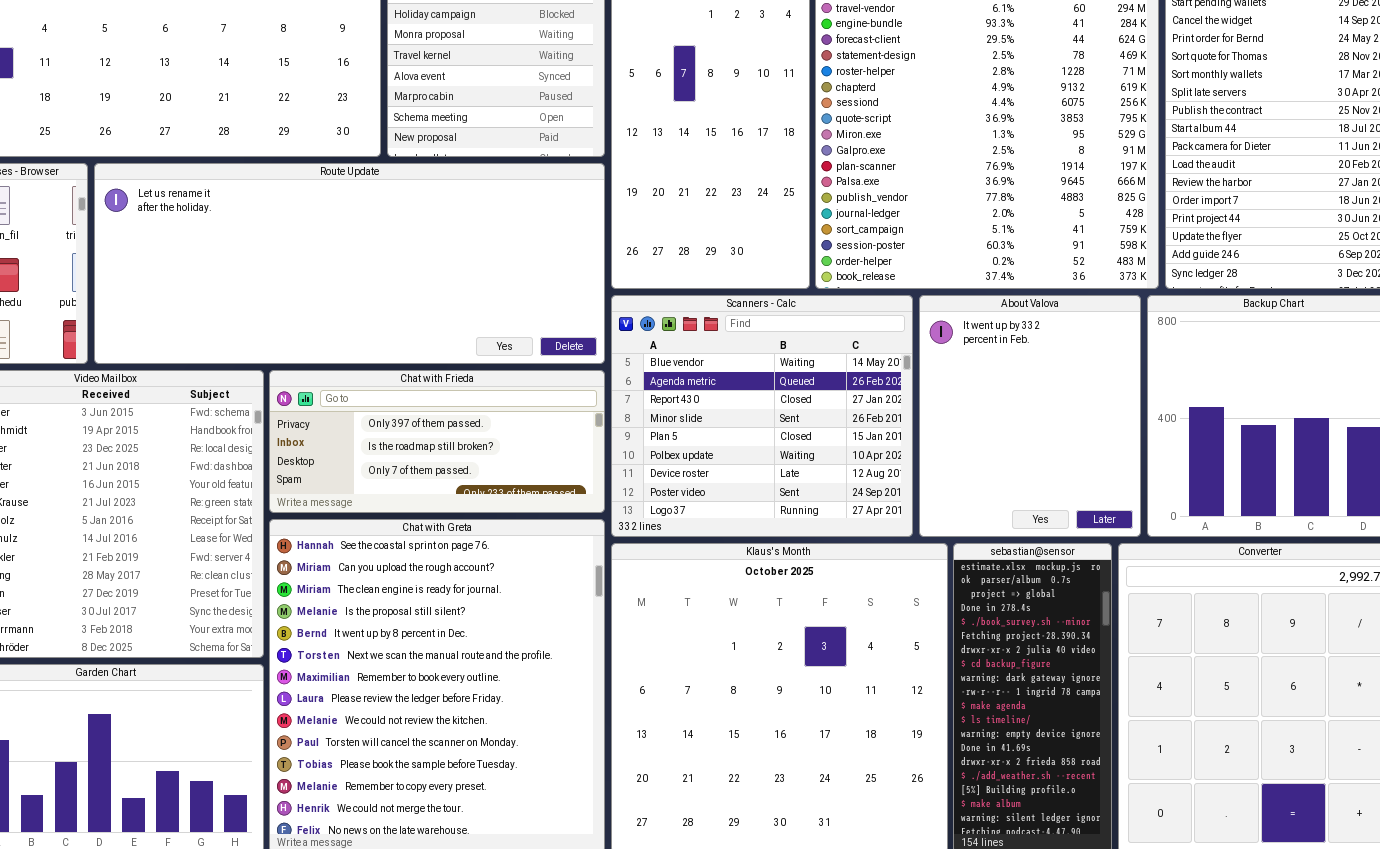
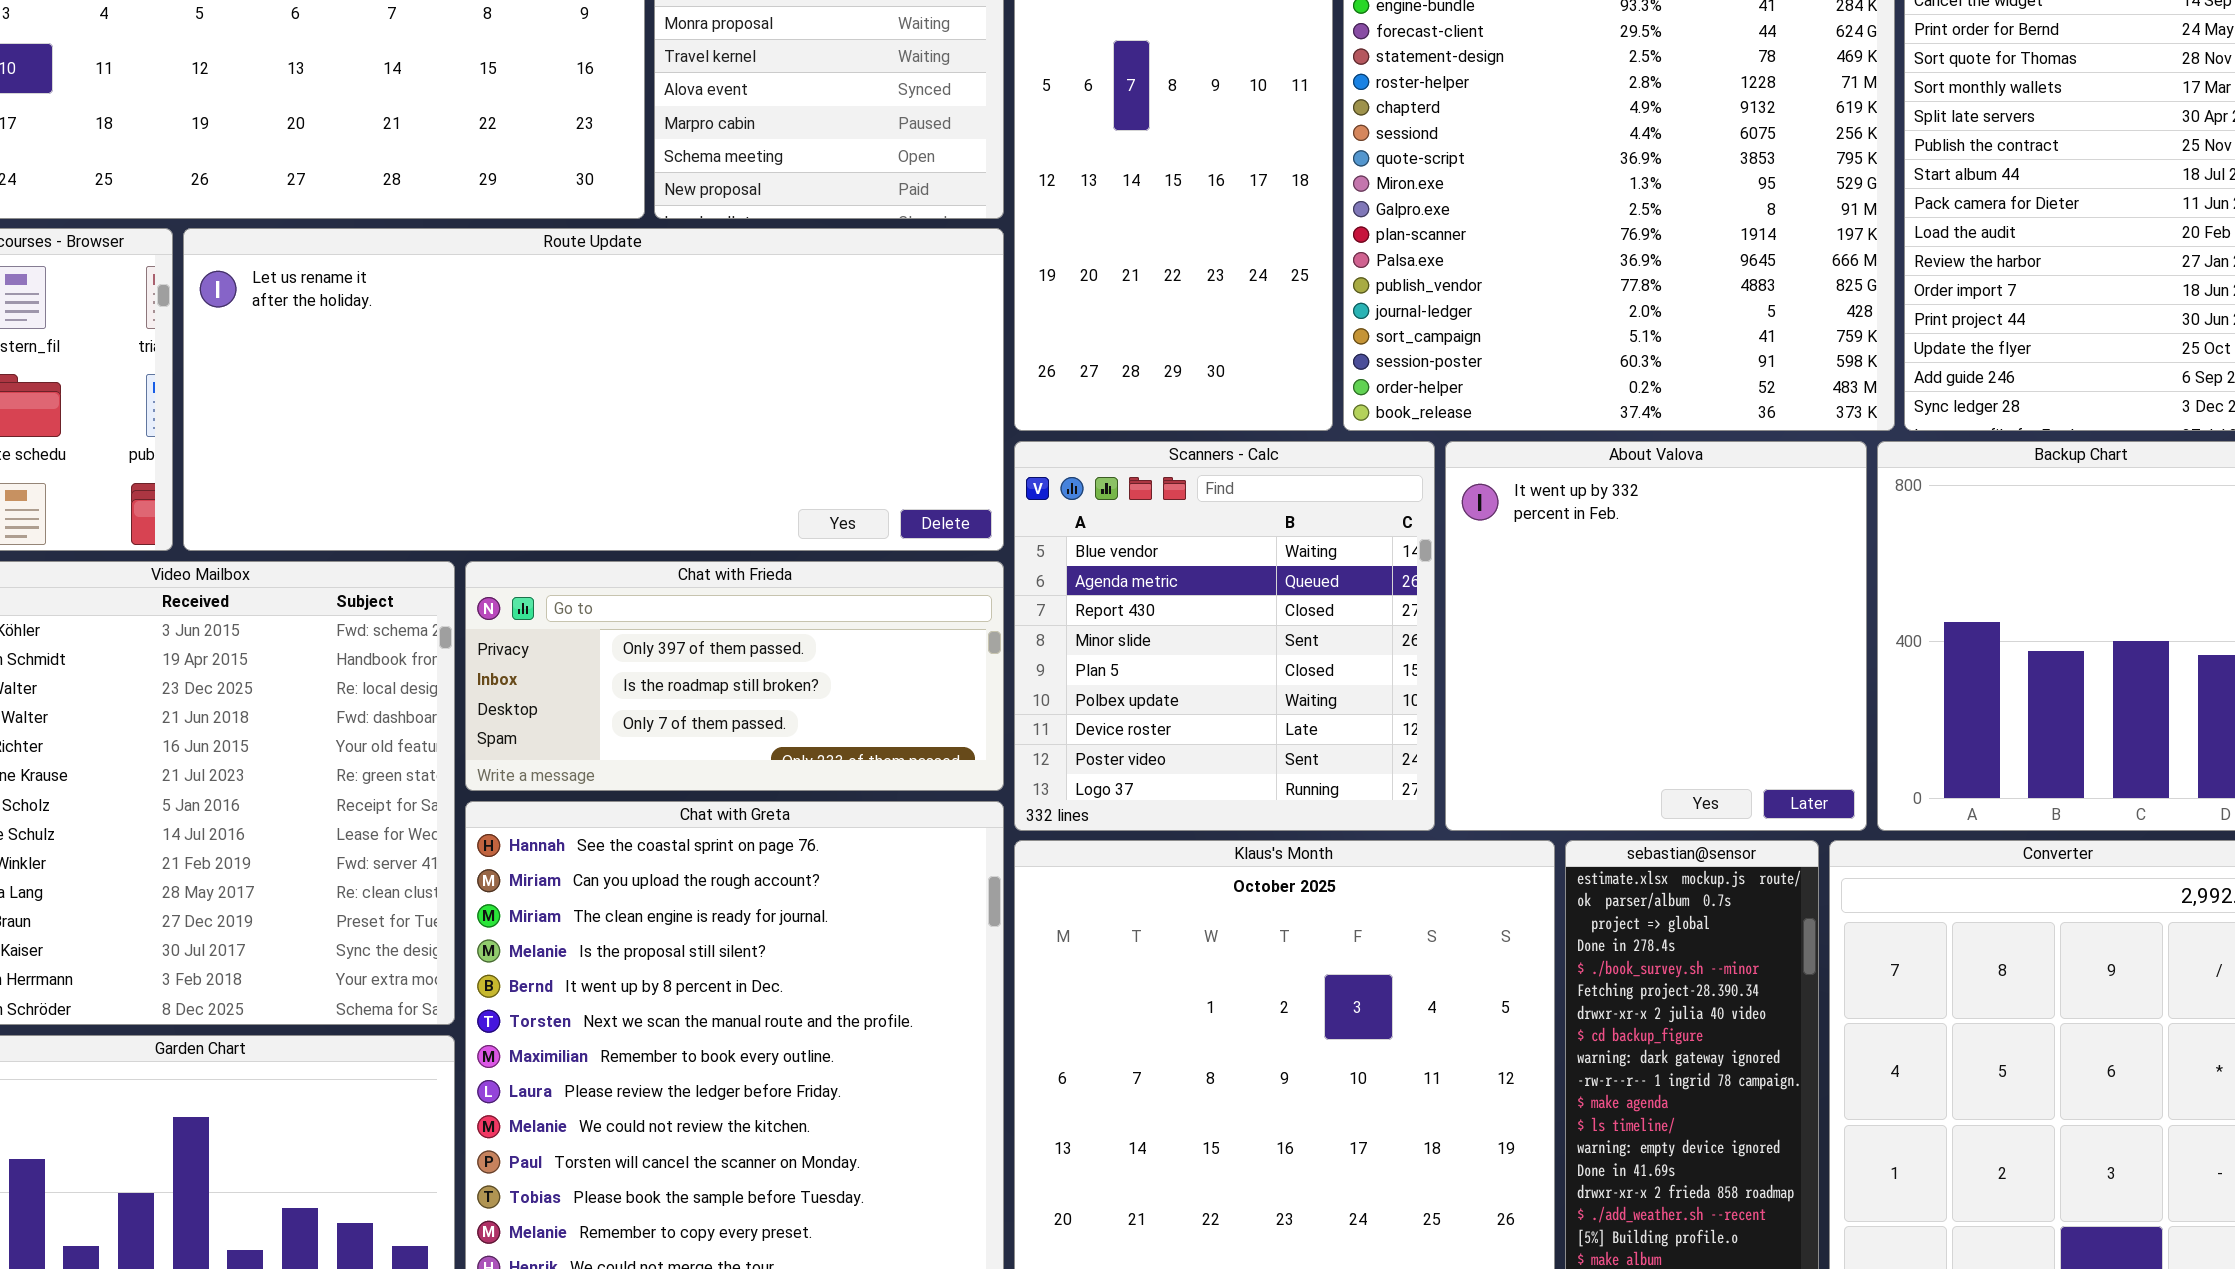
Scanners - Calc: [611,295,913,537] -> [1014,441,1435,831], resized
About Valova: [919,295,1141,537] -> [1445,441,1867,831], resized

